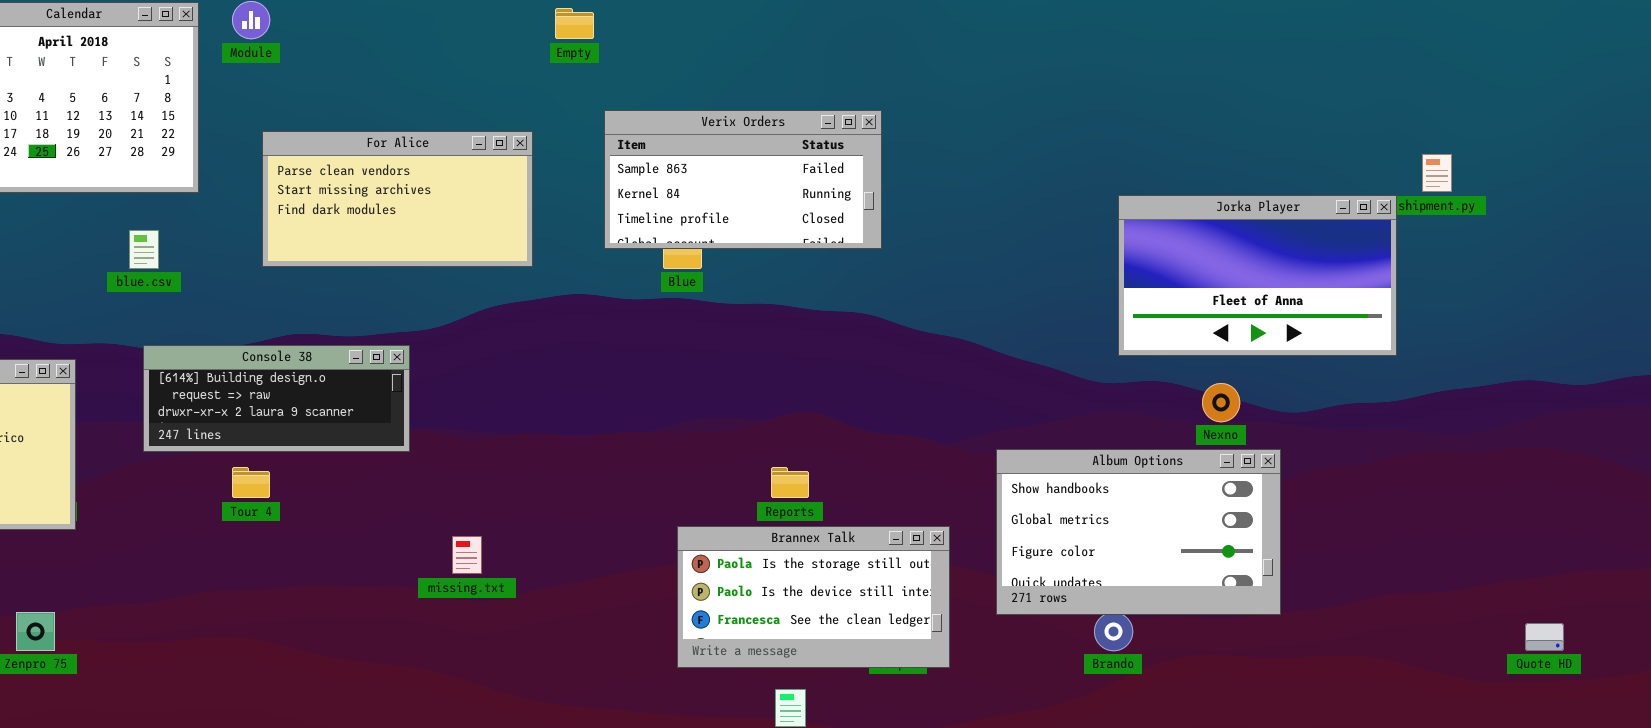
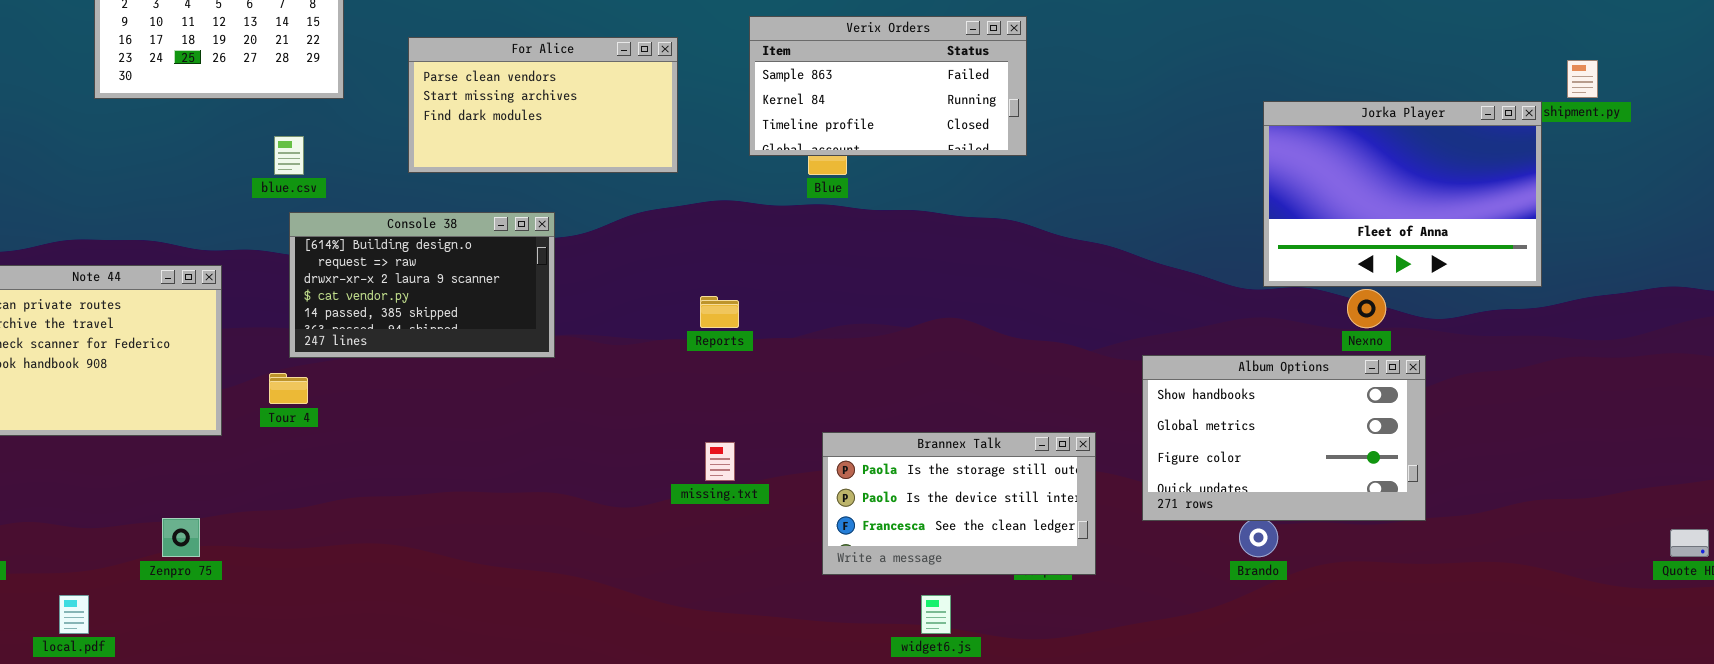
Jorka Player: [1118,195,1397,356] -> [1263,101,1542,287], resized
Console 38: [143,345,410,452] -> [289,212,555,358], resized
Tour 4: [232,467,270,498] -> [269,373,308,404], moved
Reports: [771,467,809,498] -> [700,296,739,328], moved
missing.txt: [452,536,482,574] -> [705,442,735,481], moved

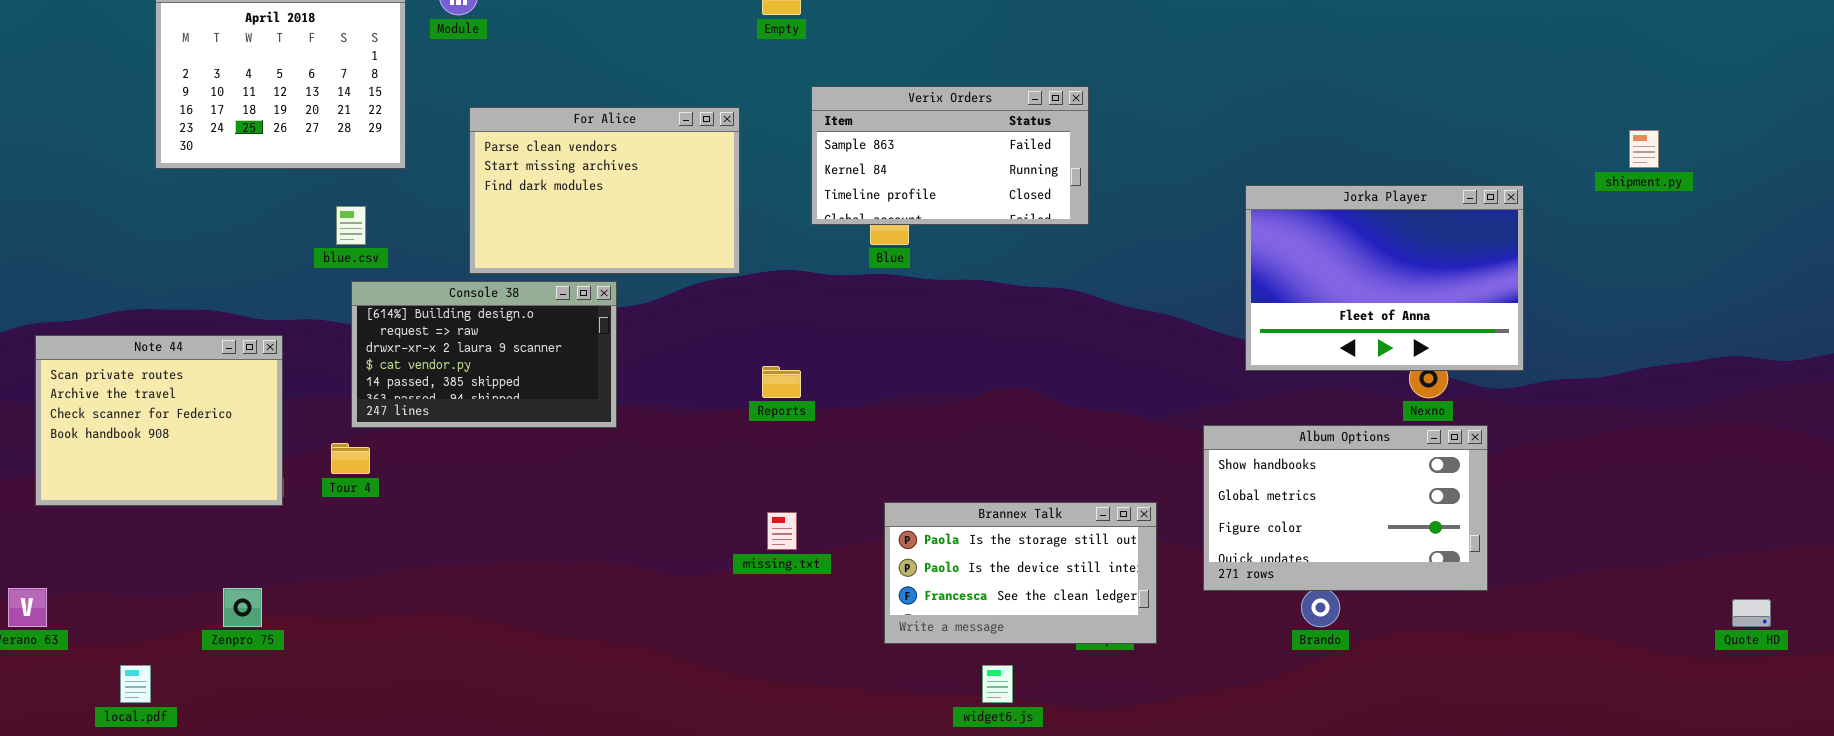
For Alice: [408,37,678,173] -> [469,107,740,274], resized
Jorka Player: [1263,101,1542,287] -> [1245,185,1524,371], moved

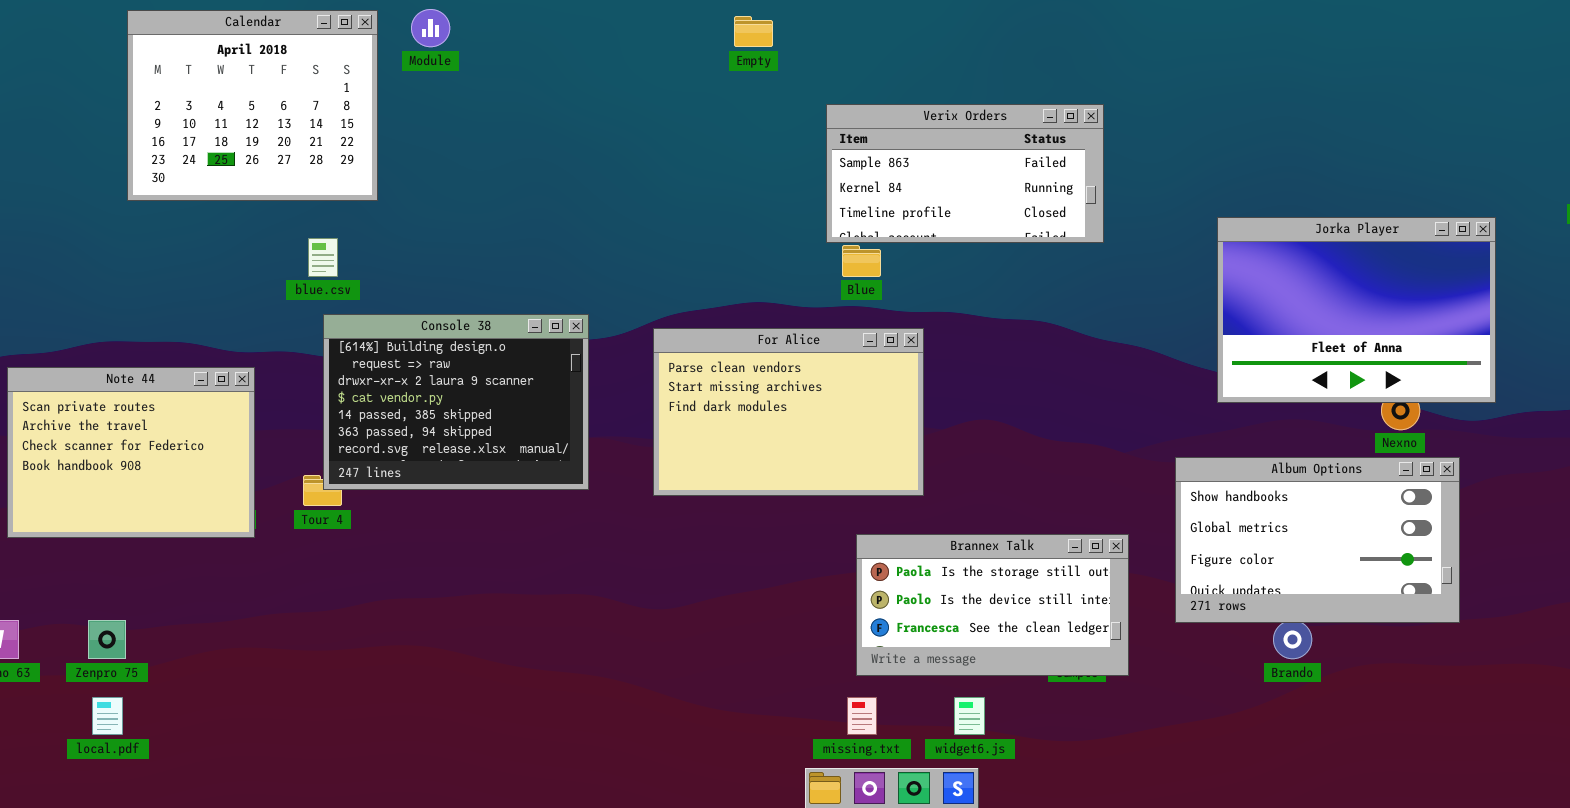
Verix Orders: [811,86,1089,225] -> [826,104,1104,243], moved
For Alice: [469,107,740,274] -> [653,328,924,496], moved
Console 38: [351,281,617,428] -> [323,314,589,490], resized
missing.txt: [767,512,797,550] -> [847,697,877,735], moved
Zenpro 75: [223,588,262,627] -> [88,620,126,659], moved

